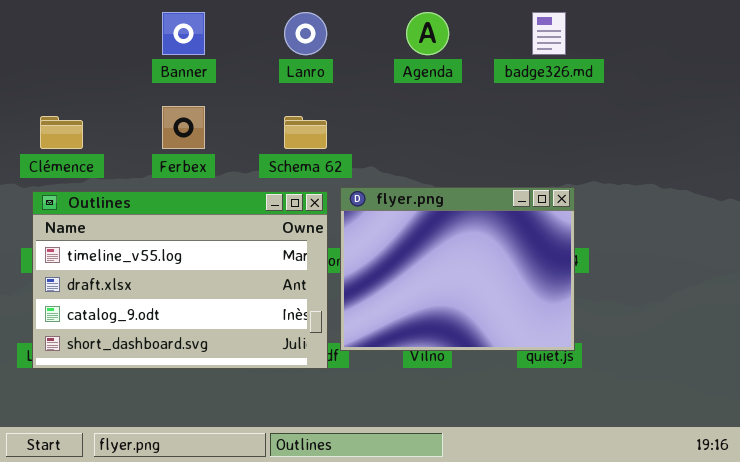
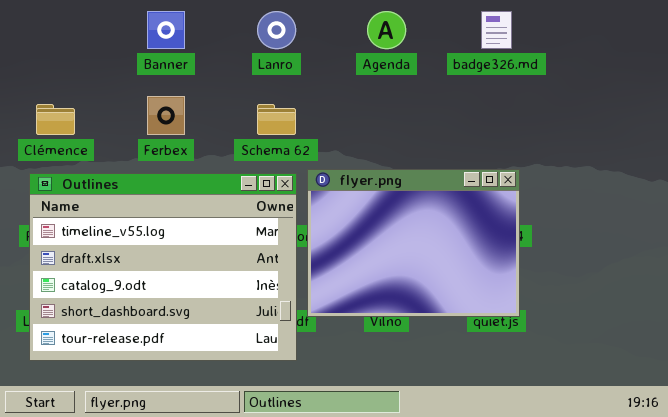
Outlines: [32,191,328,369] -> [29,173,297,361], resized

